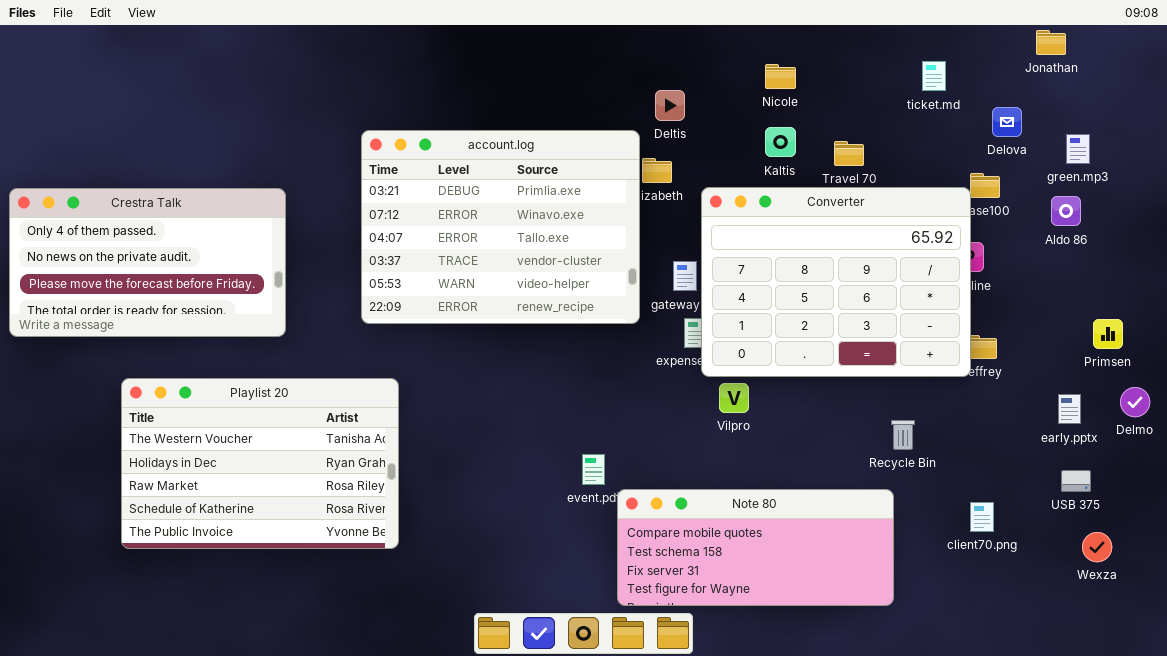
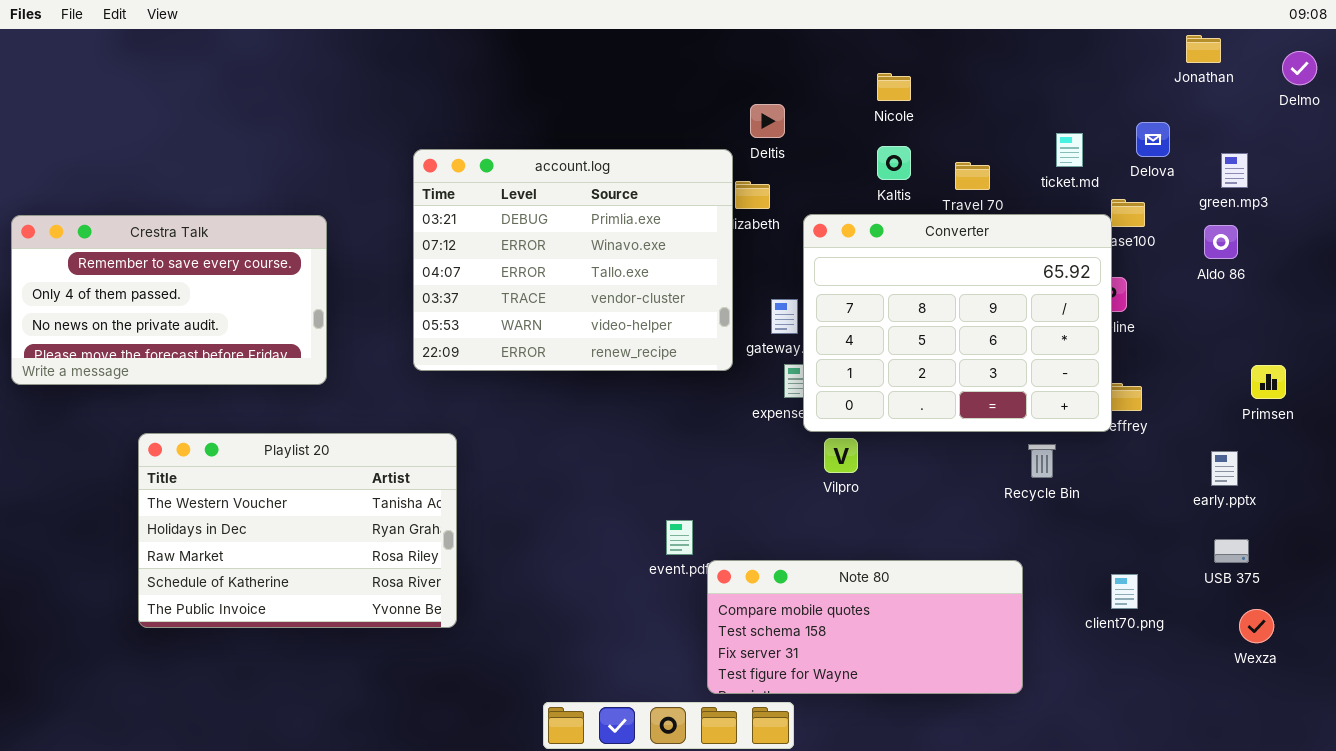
ticket.md: [922,61,946,91] -> [1056,133,1083,167], moved
Crestra Talk: [9,188,286,337] -> [11,215,327,385], scrolled up 1 row
Delmo: [1120,387,1150,417] -> [1282,51,1317,85], moved
Recycle Bin: [891,420,915,450] -> [1028,444,1056,478], moved

